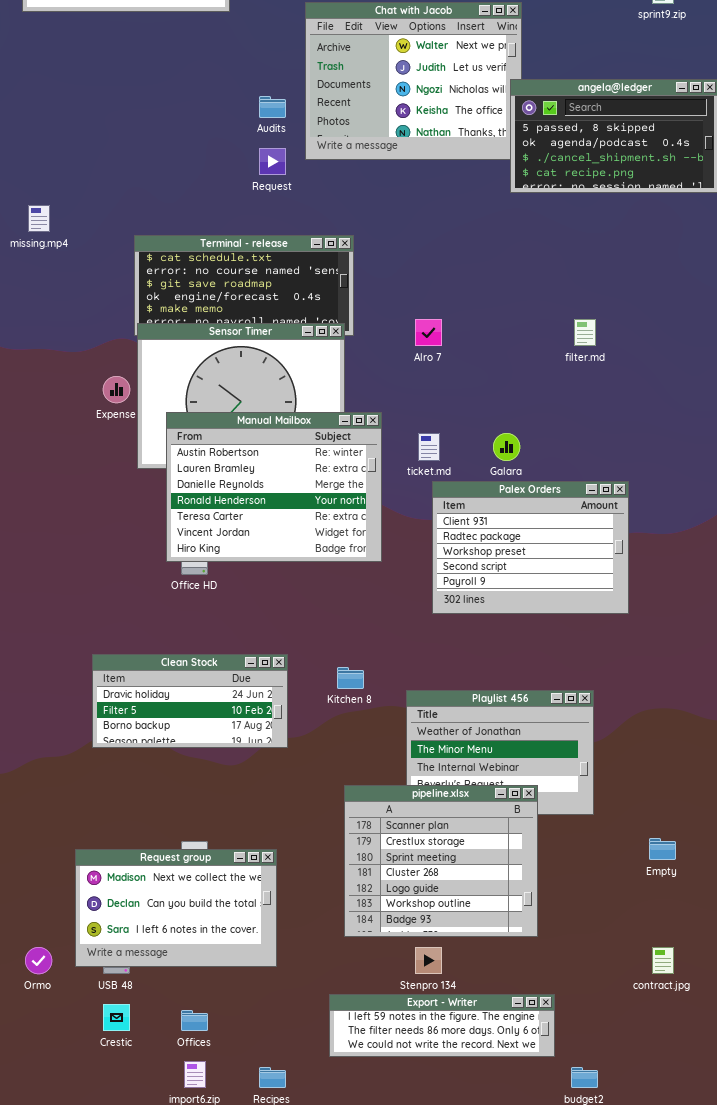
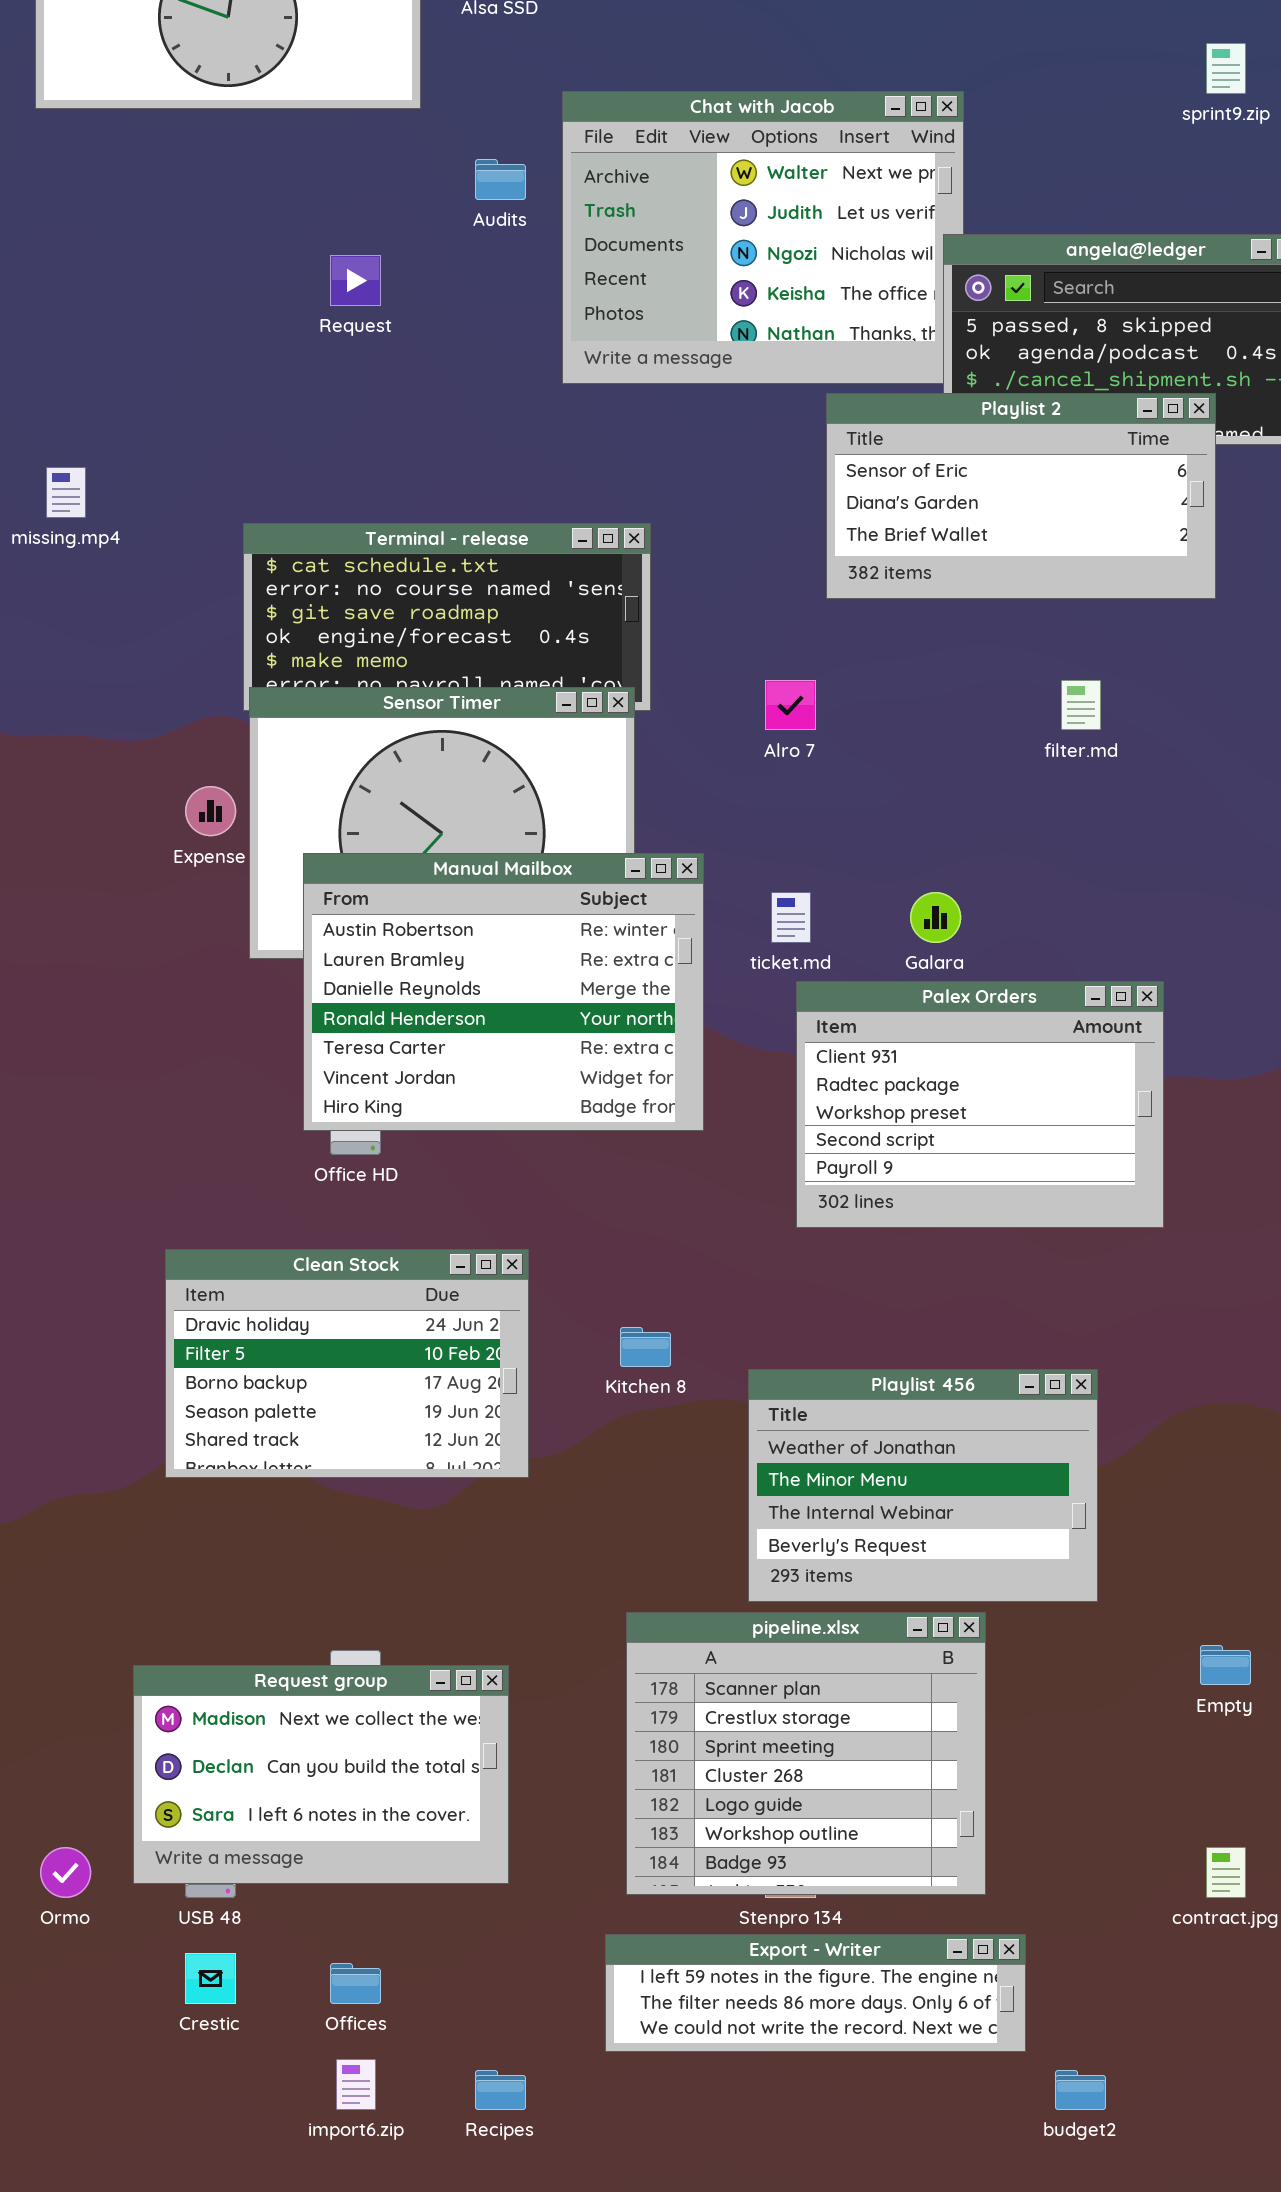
Audits: [259,96,286,118] -> [475,159,526,200], moved
Request: [259,148,286,175] -> [330,255,381,306], moved
Playlist 2: none -> [826,393,1216,599], opened
Clean Stock: [92,654,288,748] -> [165,1249,529,1478], resized
pipeline.xlsx: [344,785,538,937] -> [626,1612,986,1895], moved

